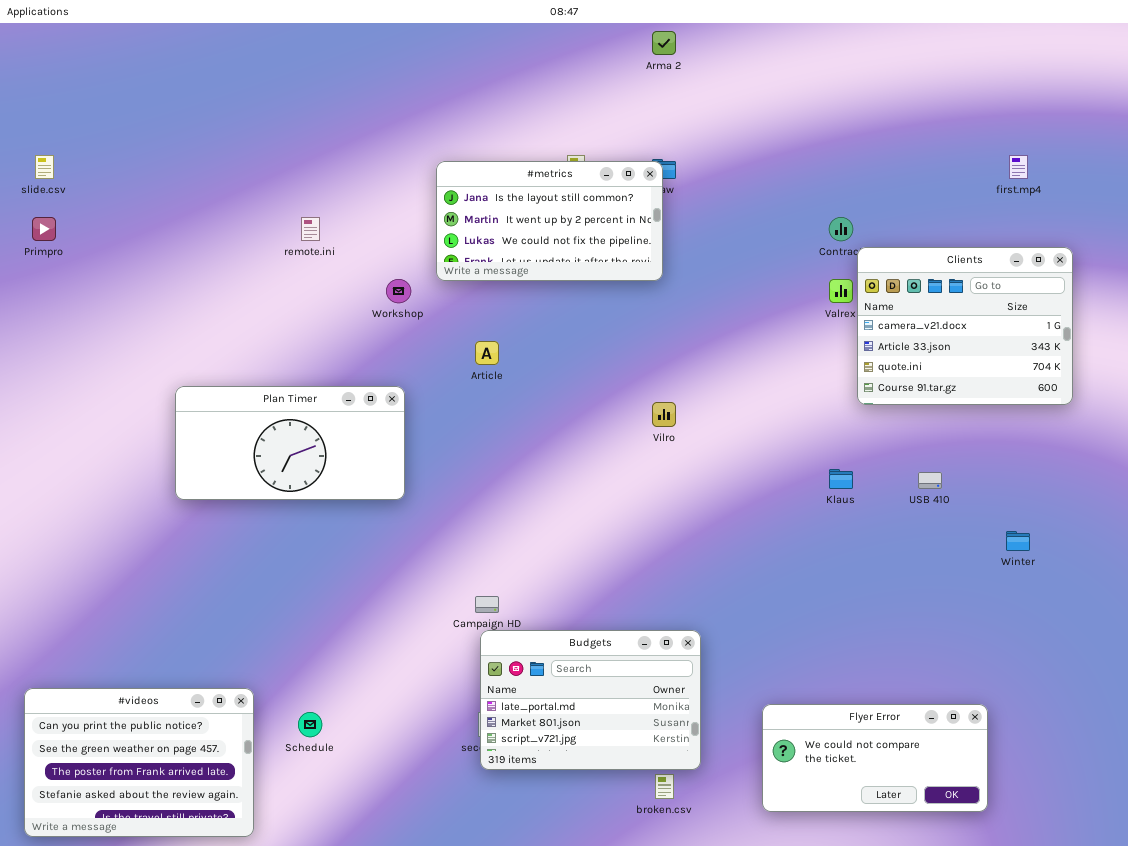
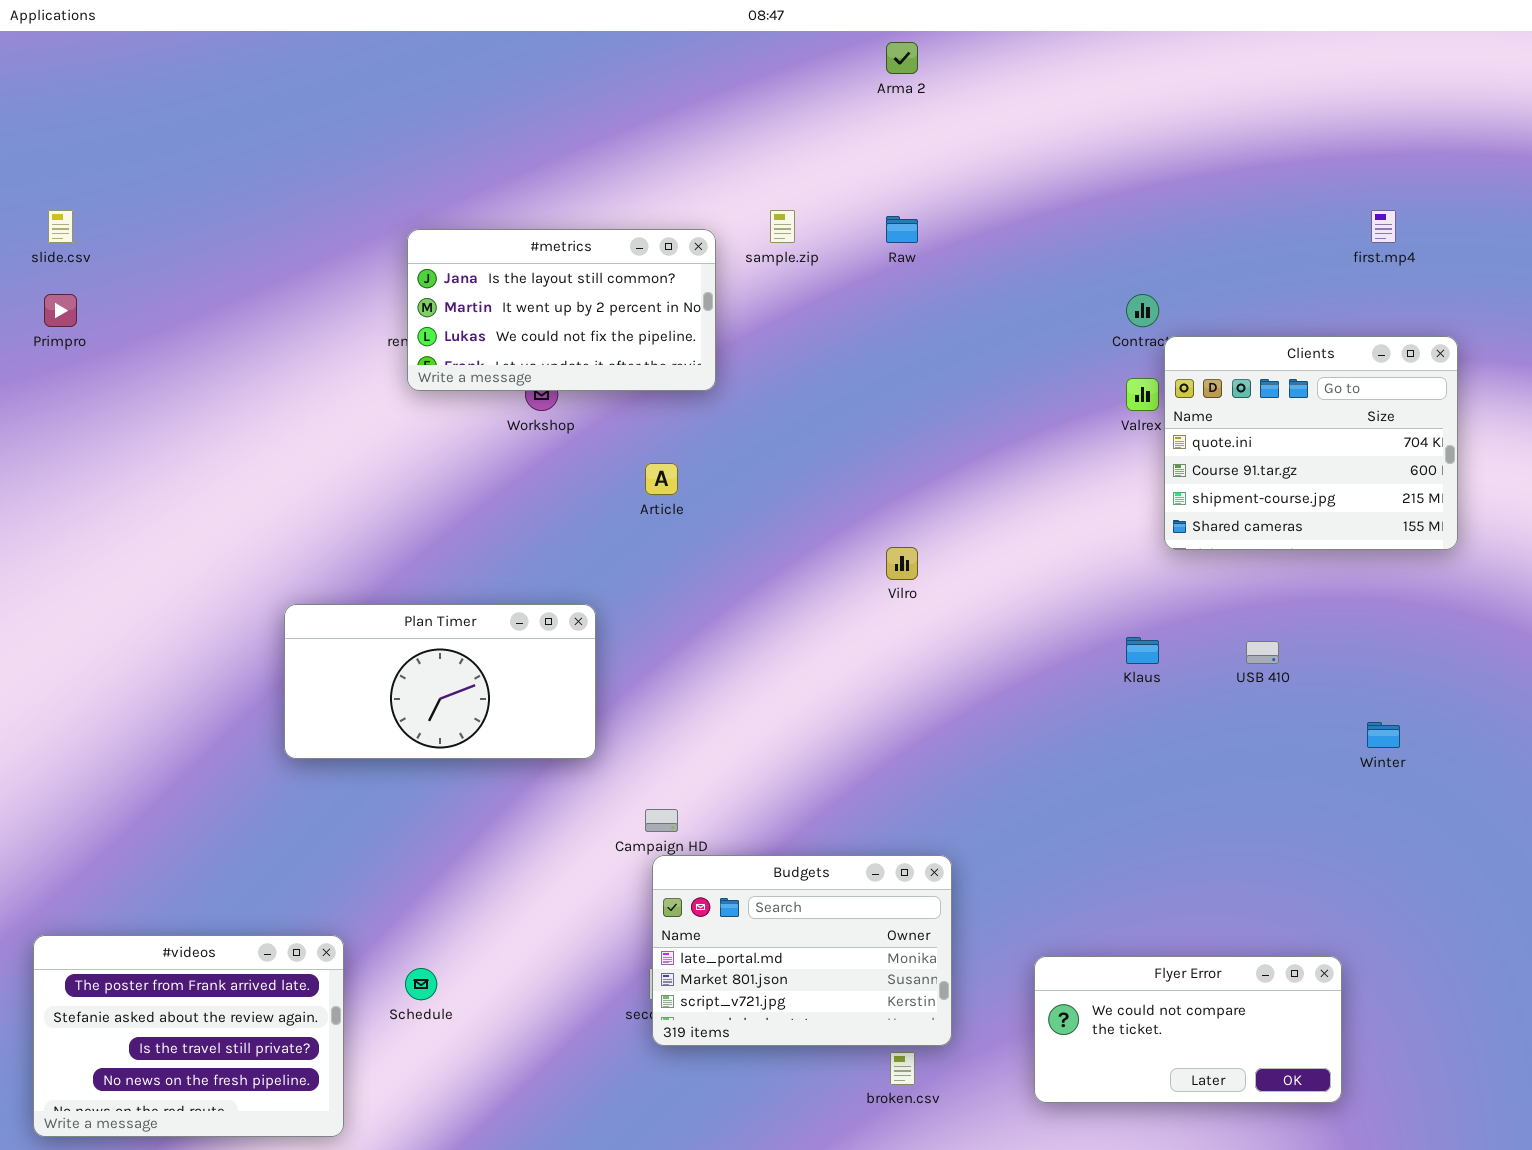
#metrics: [436,161,663,281] -> [407,229,716,391], moved
Clients: [857,247,1073,405] -> [1164,336,1458,550], scrolled down 2 rows
Plan Timer: [175,386,405,500] -> [284,604,596,759], moved
#videos: [24,688,254,837] -> [33,935,344,1137], scrolled down 2 rows

